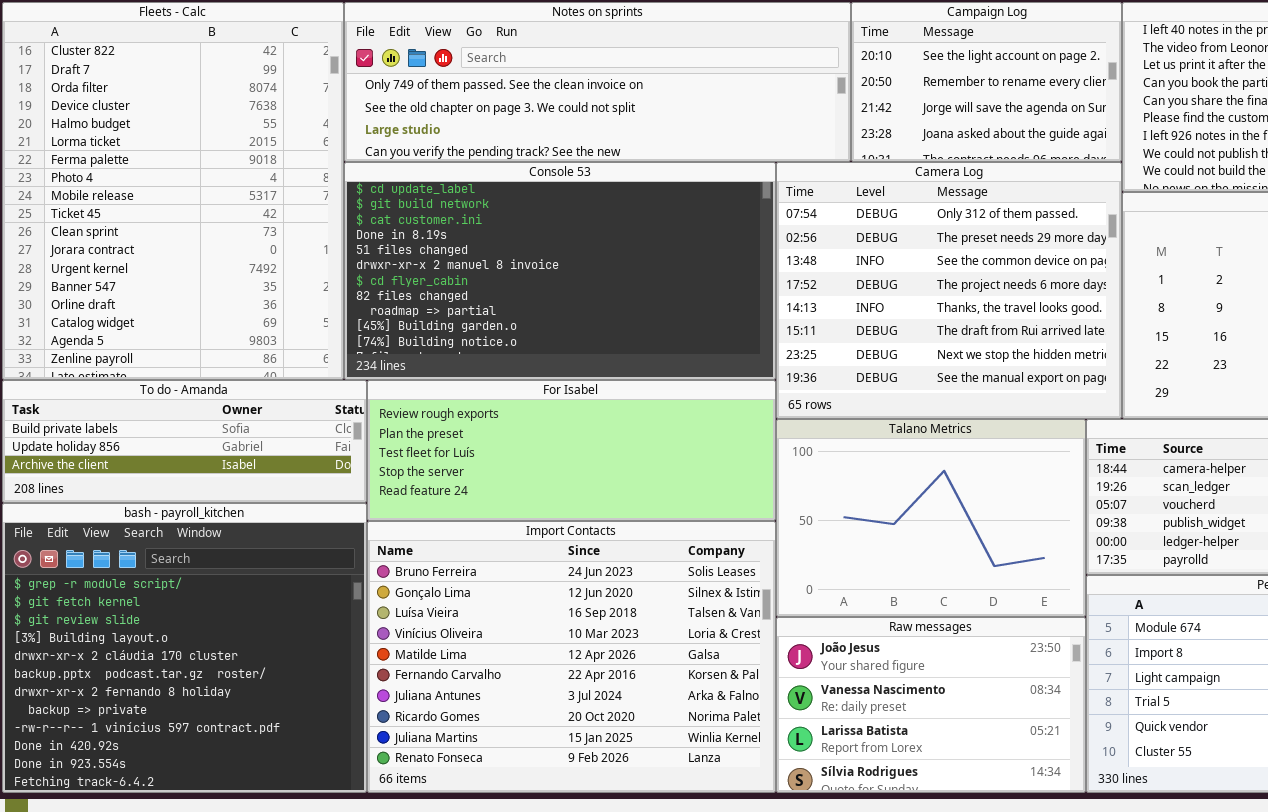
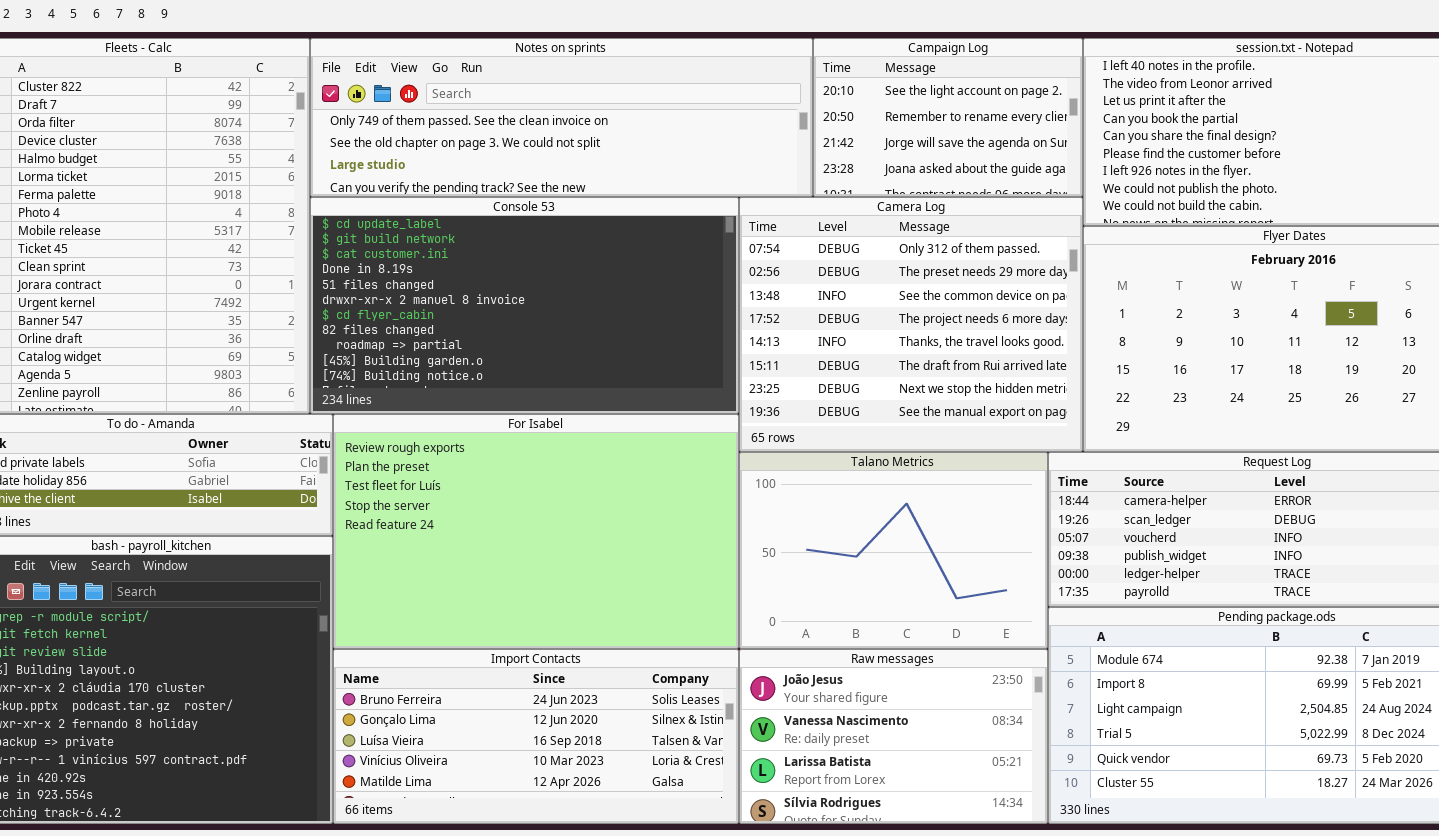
For Isabel: [367,380,776,521] -> [333,414,739,649], resized
Import Contacts: [367,521,776,793] -> [333,649,739,824], resized

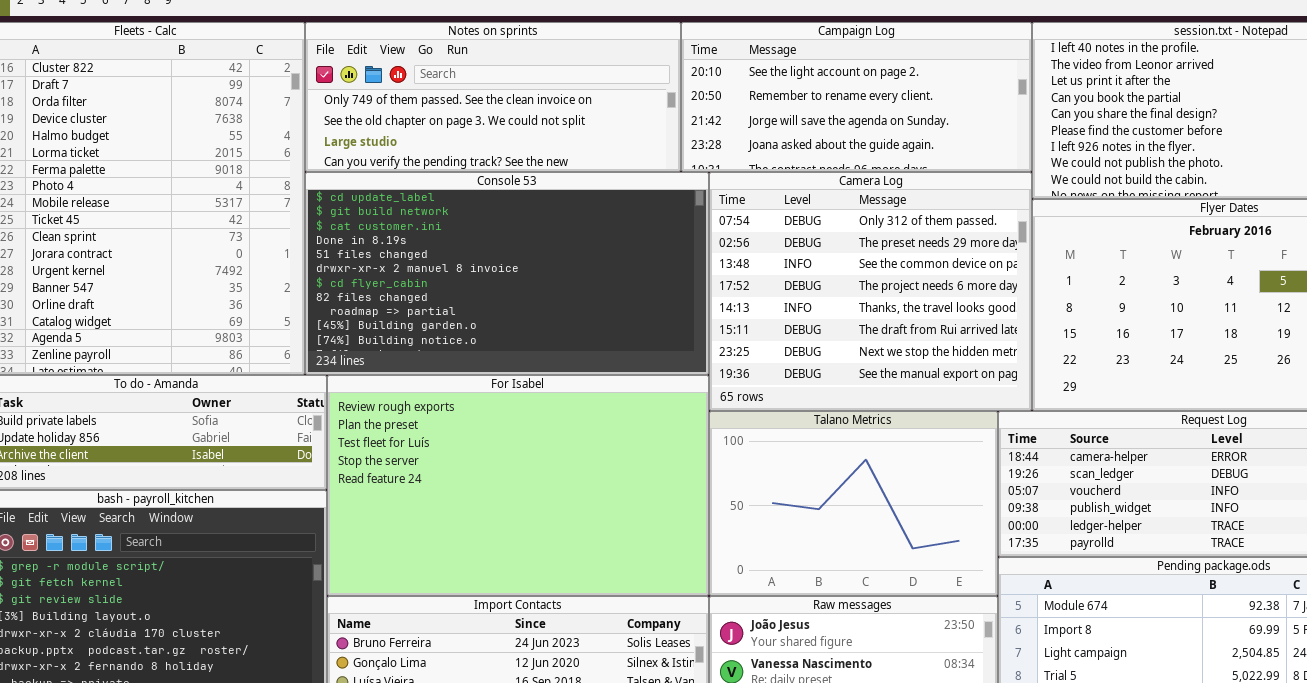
Notes on sprints: [310,38,813,197] -> [305,22,681,172], resized
Campaign Log: [813,38,1083,197] -> [681,22,1032,172], resized

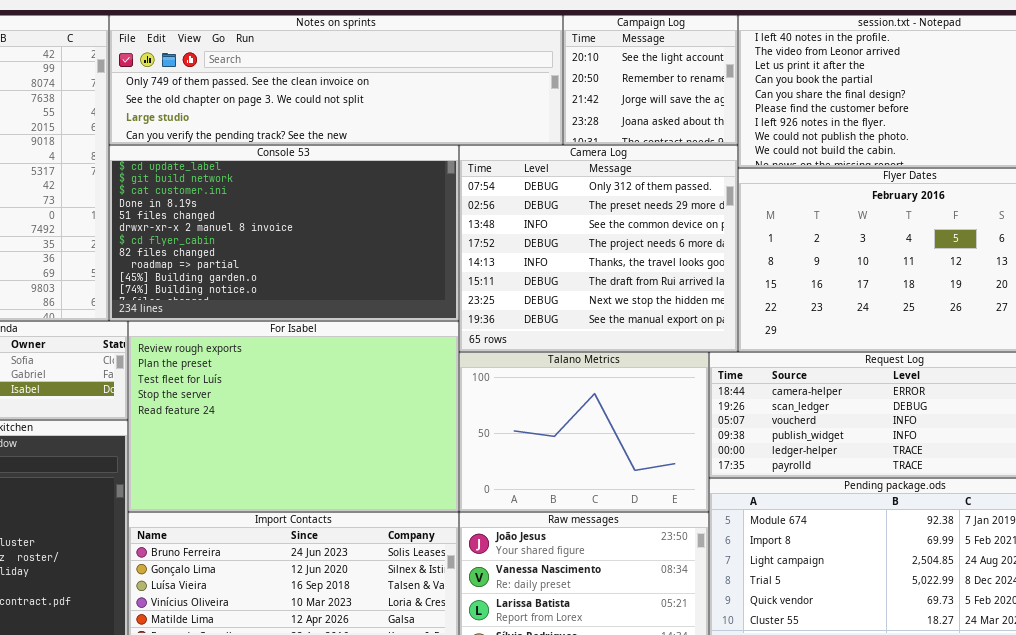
Notes on sprints: [305,22,681,172] -> [109,15,563,145], resized
Campaign Log: [681,22,1032,172] -> [563,15,738,145], resized

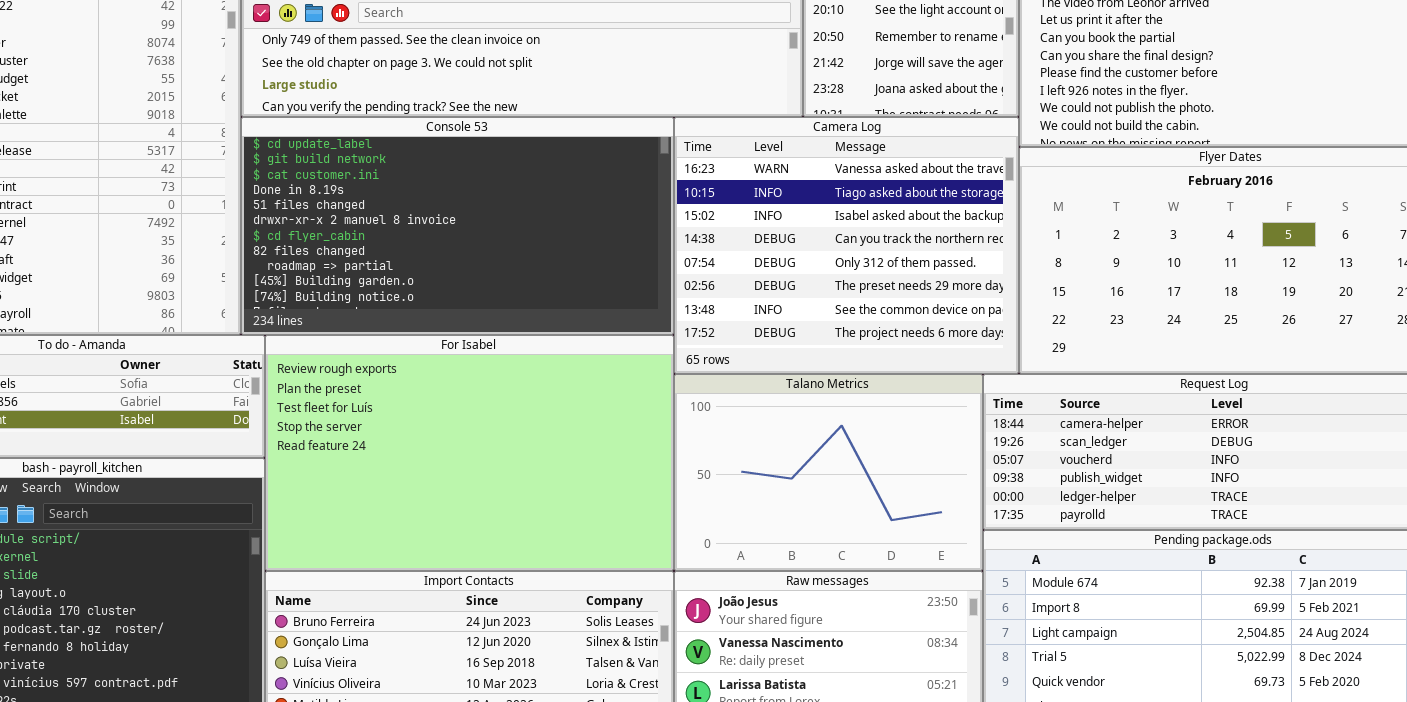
Camera Log: [459,145,738,352] -> [674,117,1019,374], scrolled up 4 rows

